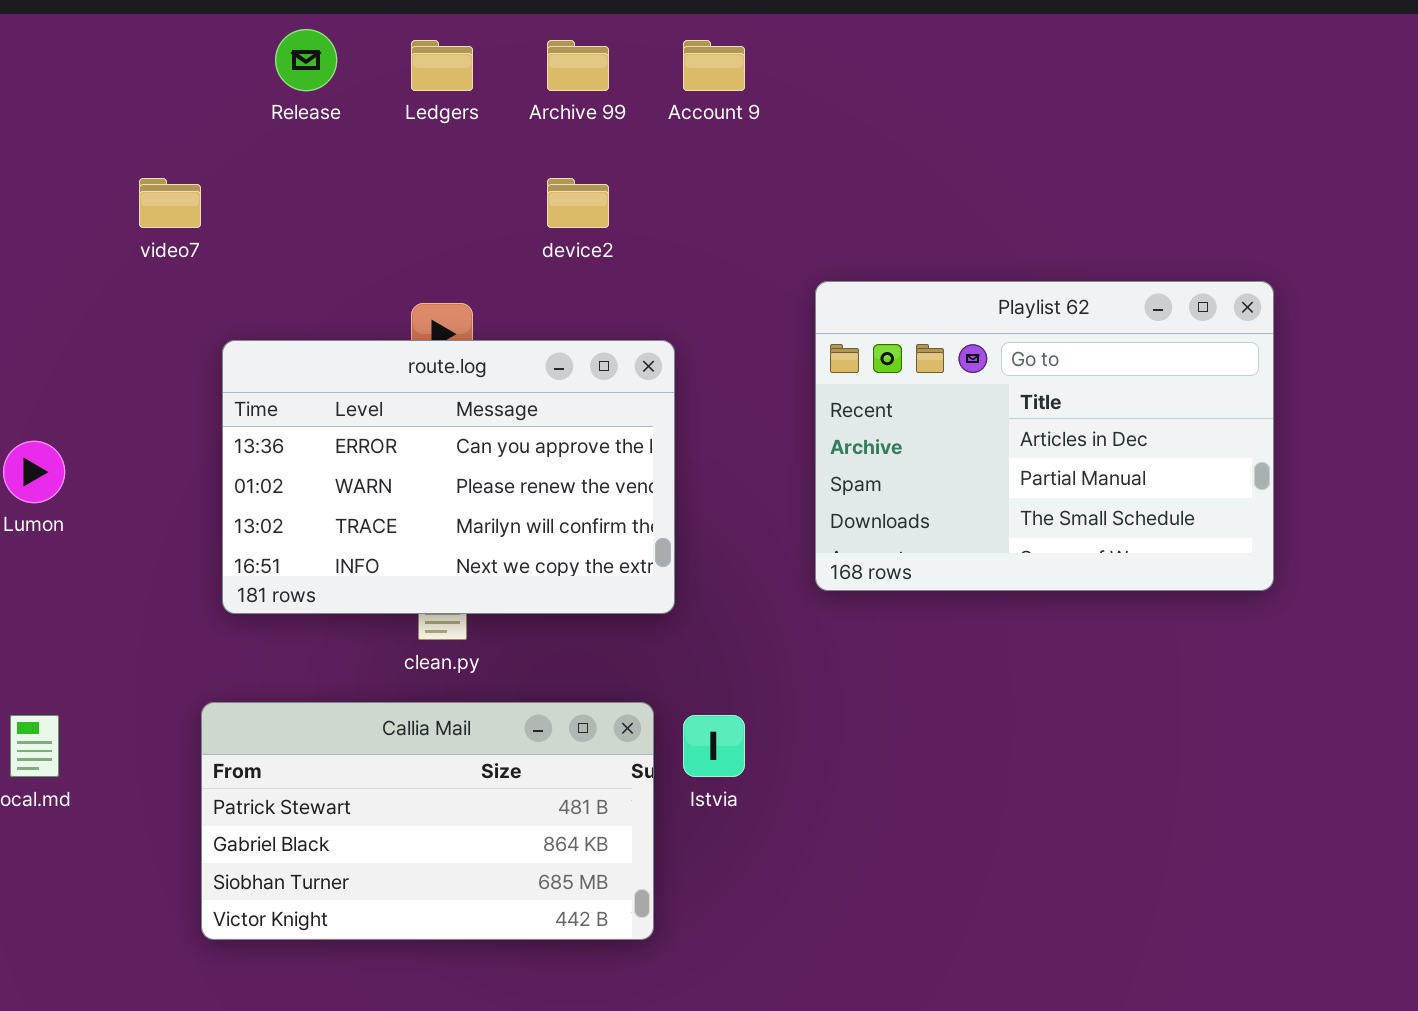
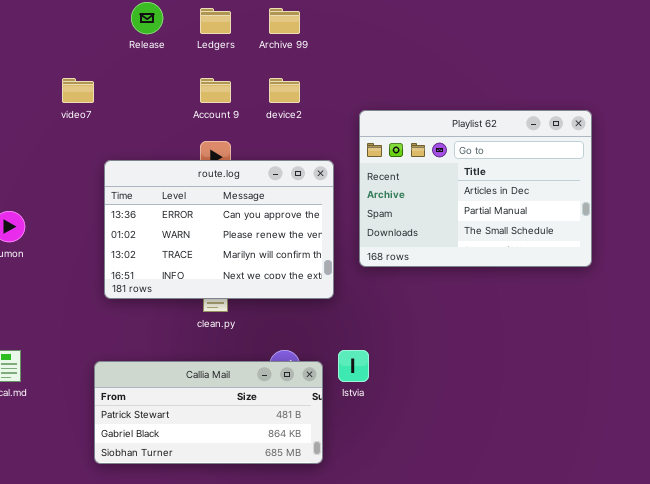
Account 9: [683,40,745,91] -> [200,78,231,103], moved
Playlist 62: [815,281,1274,591] -> [359,110,592,267], moved
Callia Mail: [201,702,654,940] -> [94,361,323,464], resized

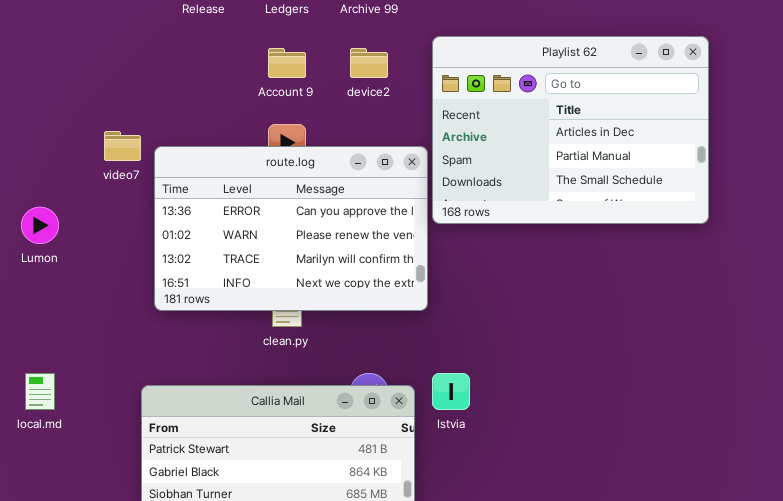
video7: [62,78,94,103] -> [104,131,141,161], moved
Playlist 62: [359,110,592,267] -> [432,36,709,224], moved

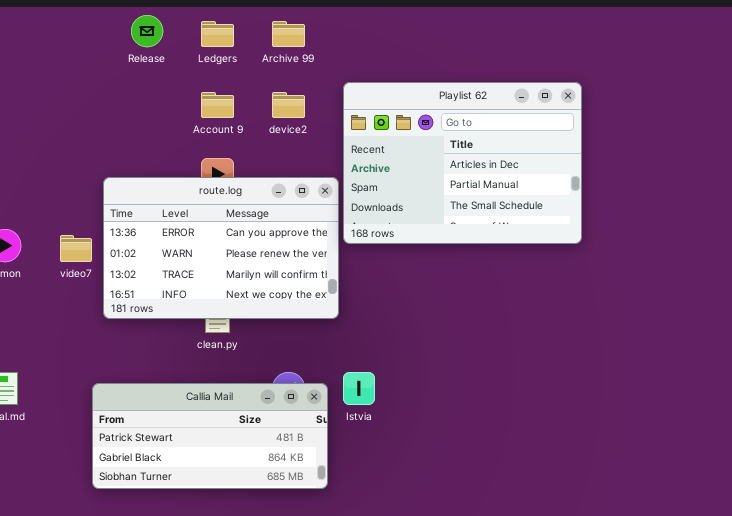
video7: [104,131,141,161] -> [60,235,92,262], moved

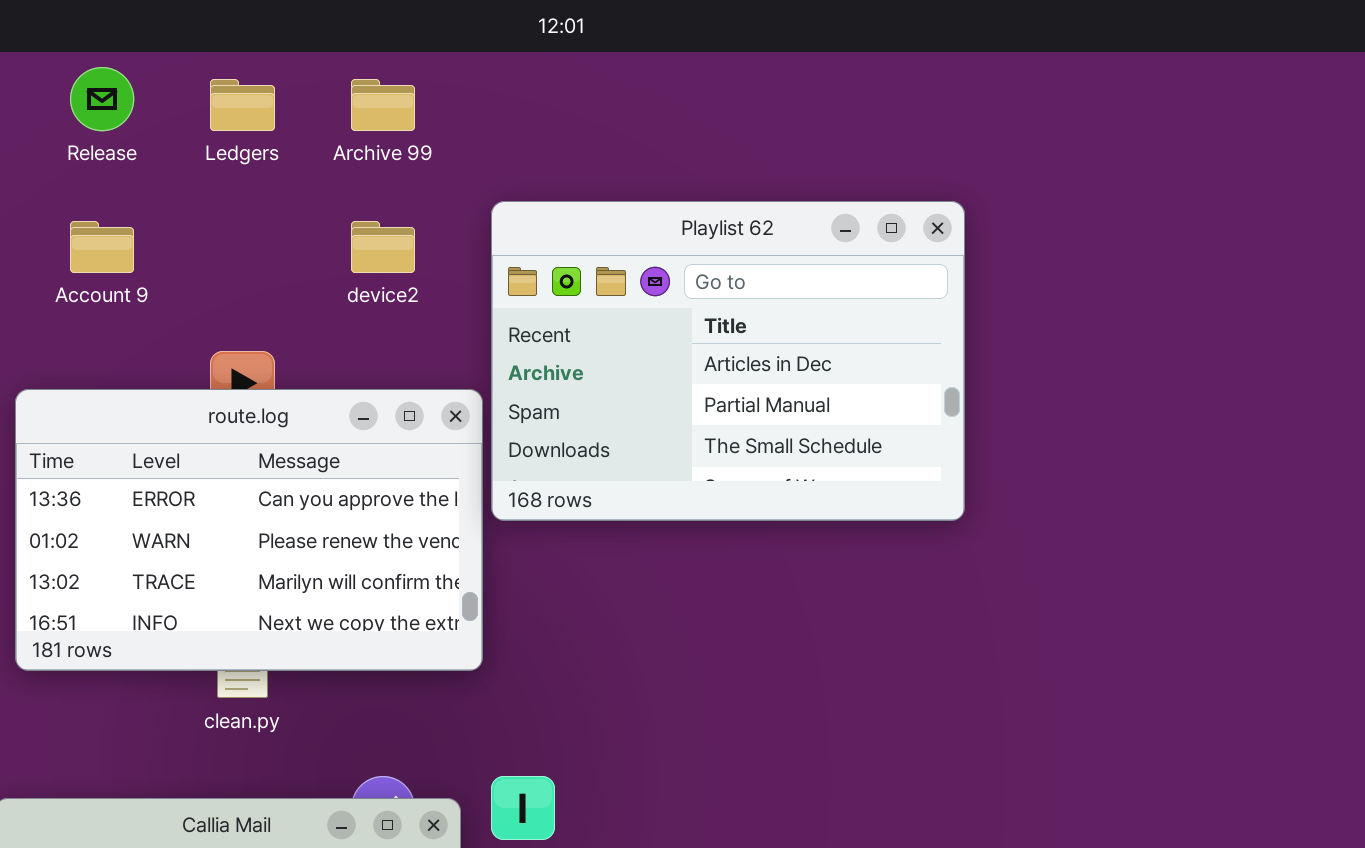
Account 9: [201,92,234,118] -> [70,221,134,273], moved

